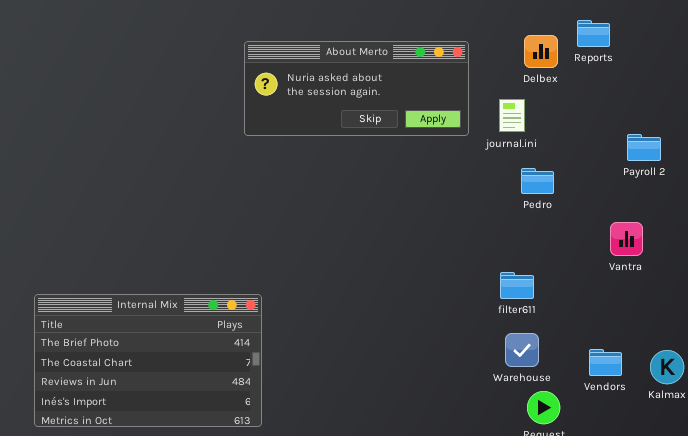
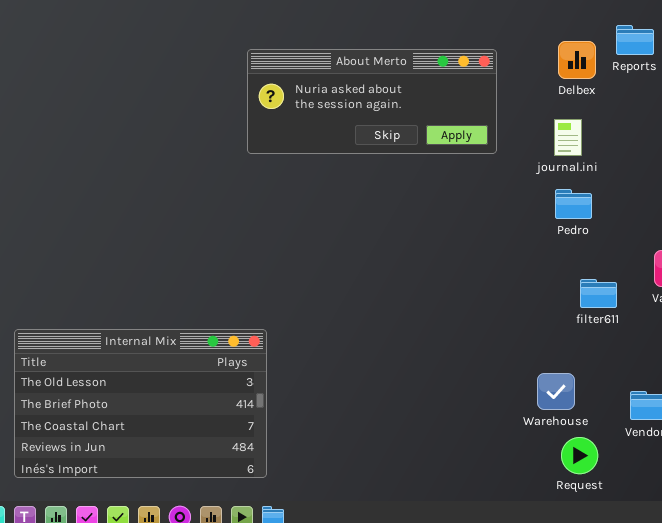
journal.ini: [499,99,525,132] -> [554,119,582,156], moved
filter611: [500,272,534,299] -> [580,279,617,308], moved
Internal Mix: [34,294,262,427] -> [14,329,267,478], scrolled up 1 row

